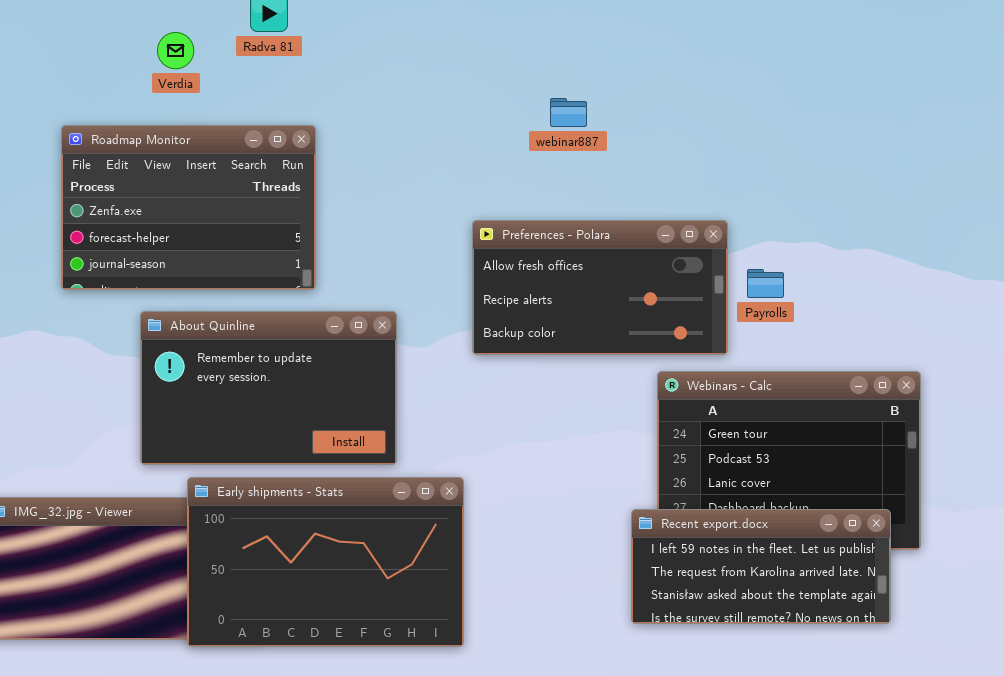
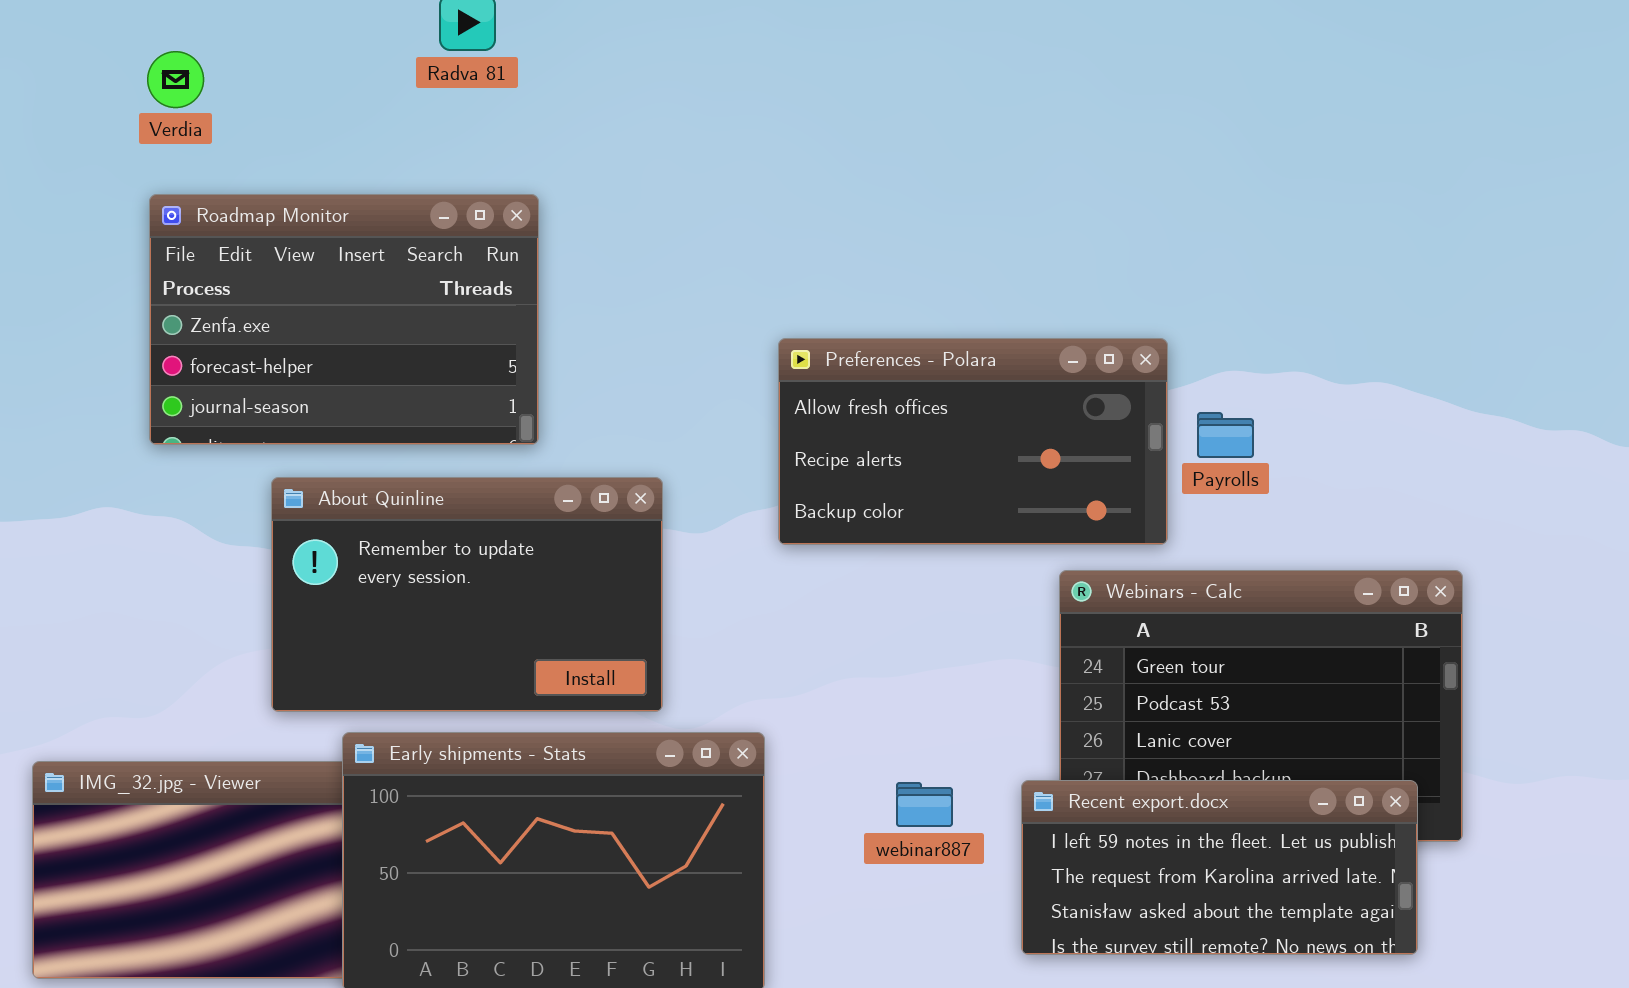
Verdia: [157,32,194,69] -> [147,51,204,108], moved
webinar887: [550,98,587,127] -> [896,782,953,827], moved

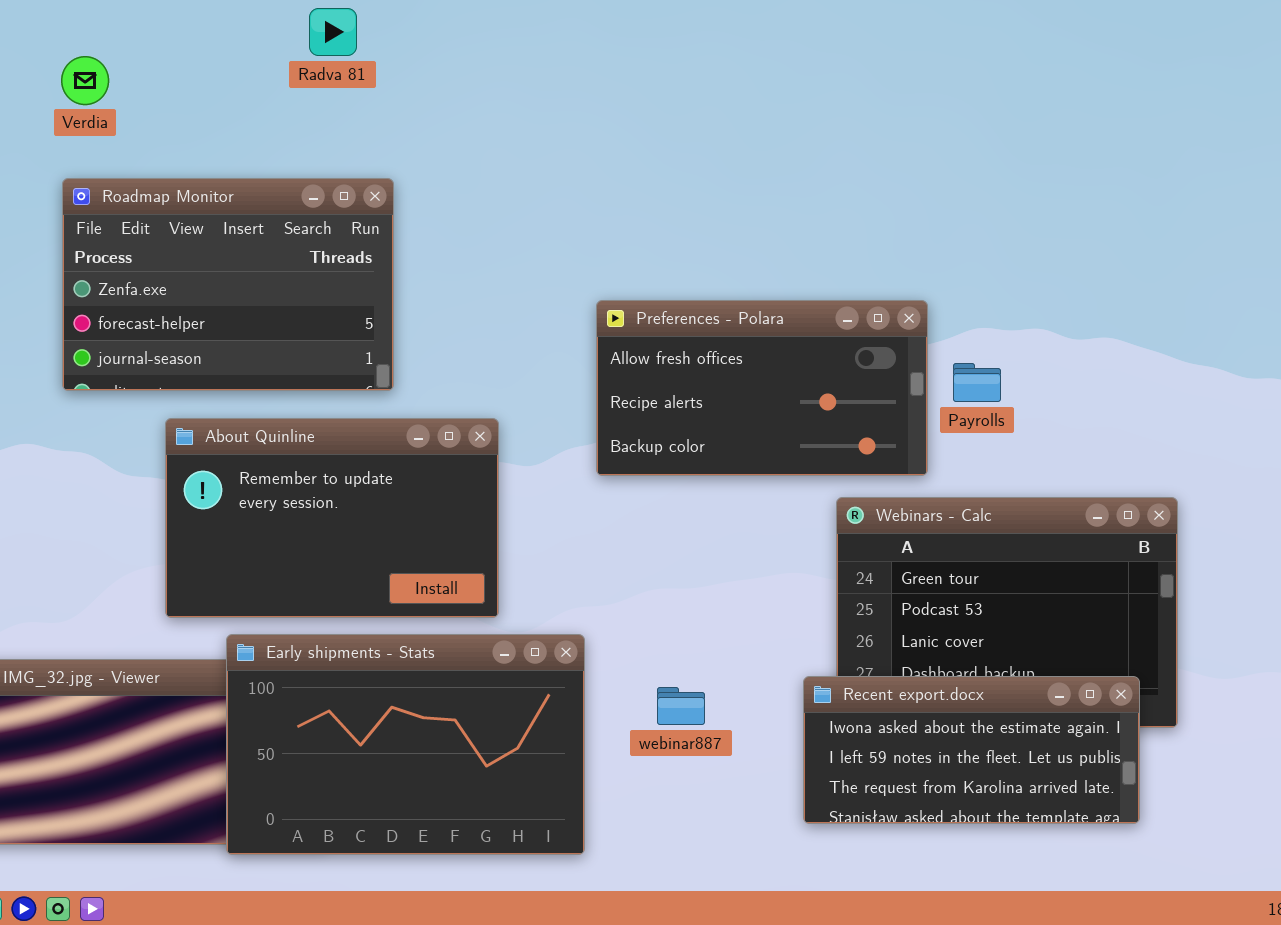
Recent export.docx: [1021,780,1418,955] -> [803,676,1140,824], scrolled up 1 row
webinar887: [896,782,953,827] -> [657,687,705,725], moved

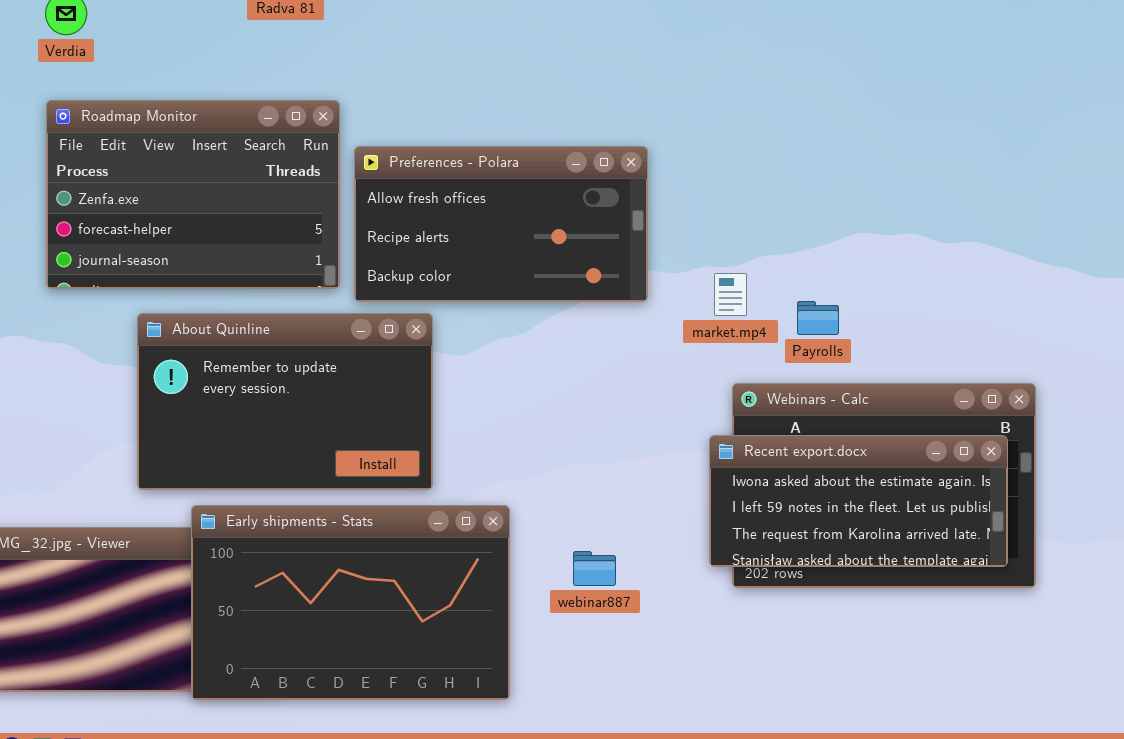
Preferences - Polara: [596,300,928,476] -> [354,146,648,302], moved
Payrolls: [953,363,1001,402] -> [797,301,839,335], moved
Recent export.docx: [803,676,1140,824] -> [709,435,1008,567], moved

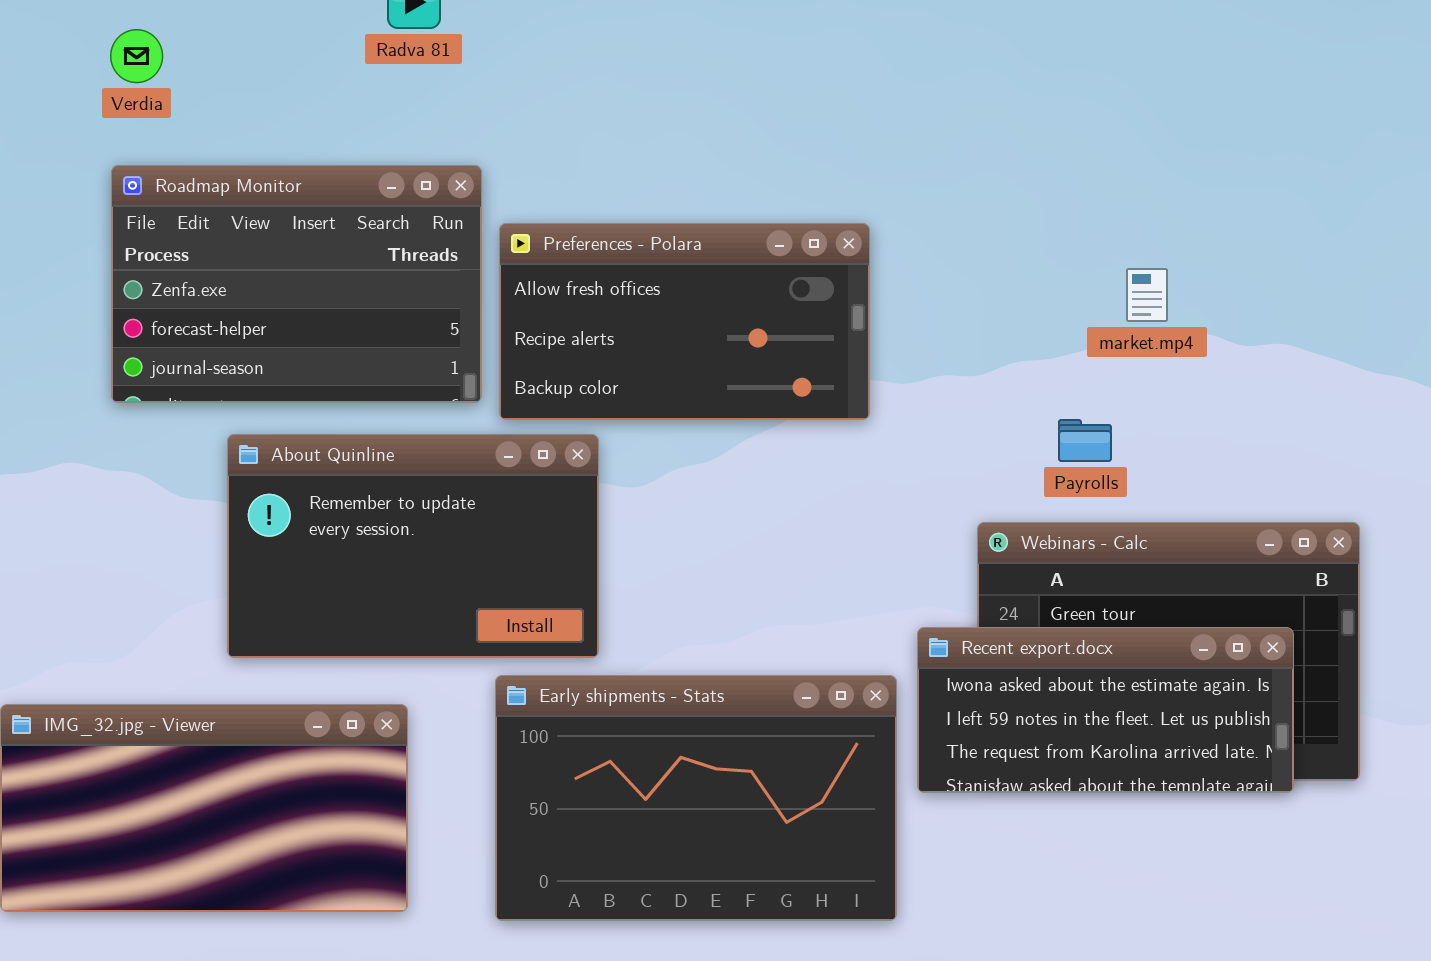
market.mp4: [714,273,747,316] -> [1126,268,1168,322], moved
Recent export.docx: [709,435,1008,567] -> [917,627,1294,793], moved
Early shipments - Stats: [191,505,510,700] -> [495,675,897,921], moved

